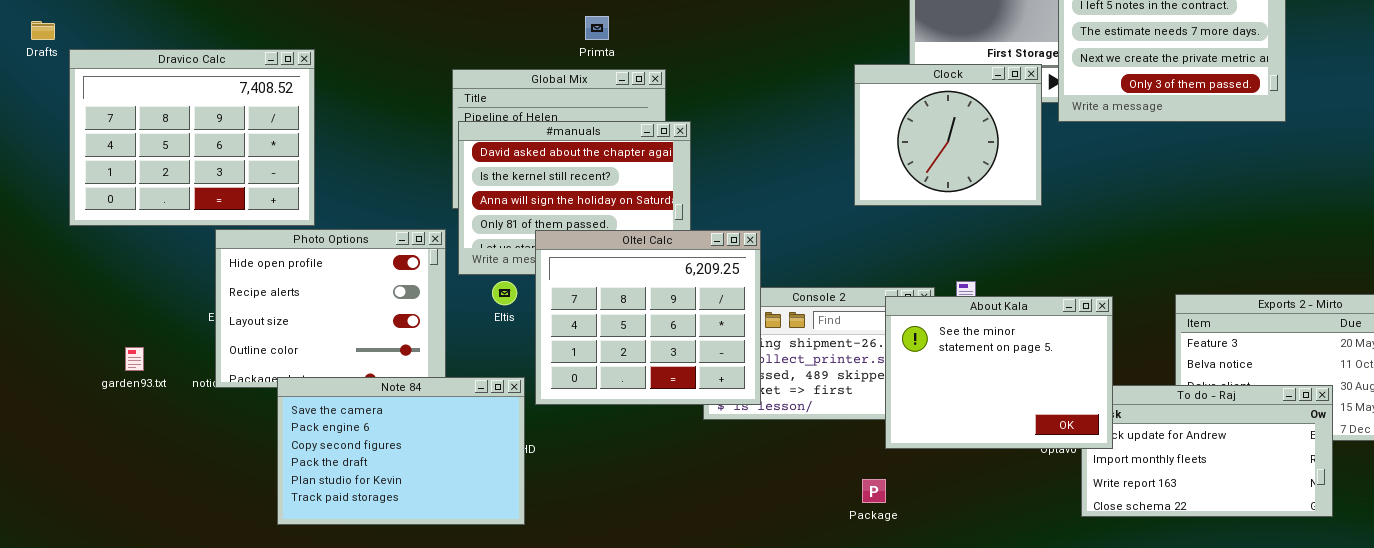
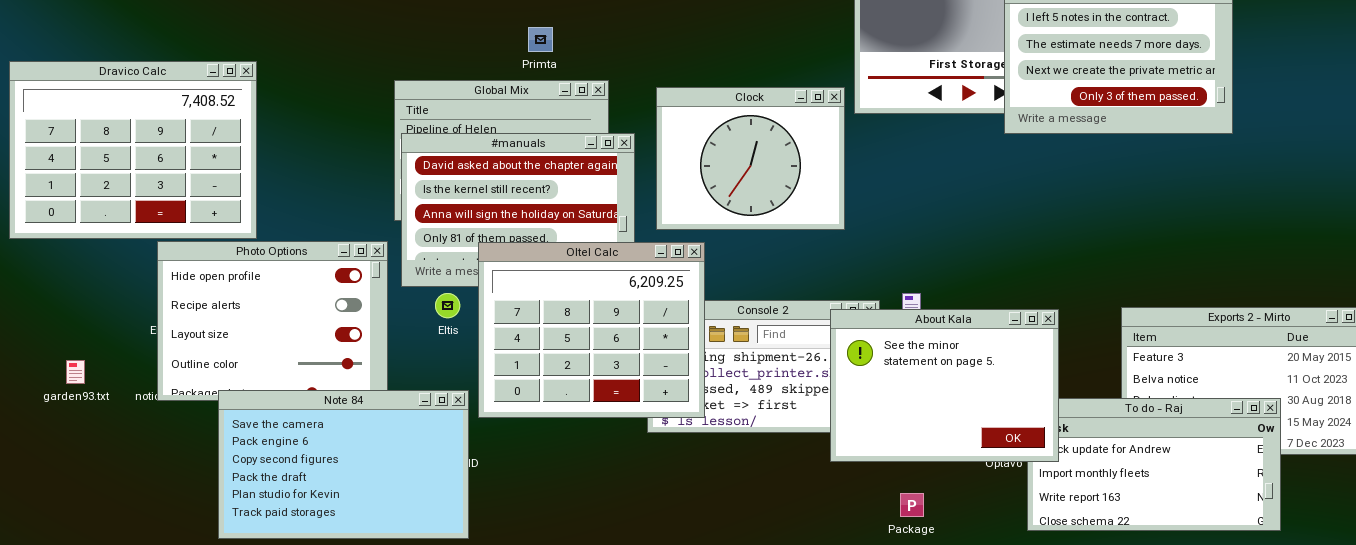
Clock: [854,64,1042,206] -> [656,87,845,230], moved
Package: [862,479,886,503] -> [900,493,924,517], moved

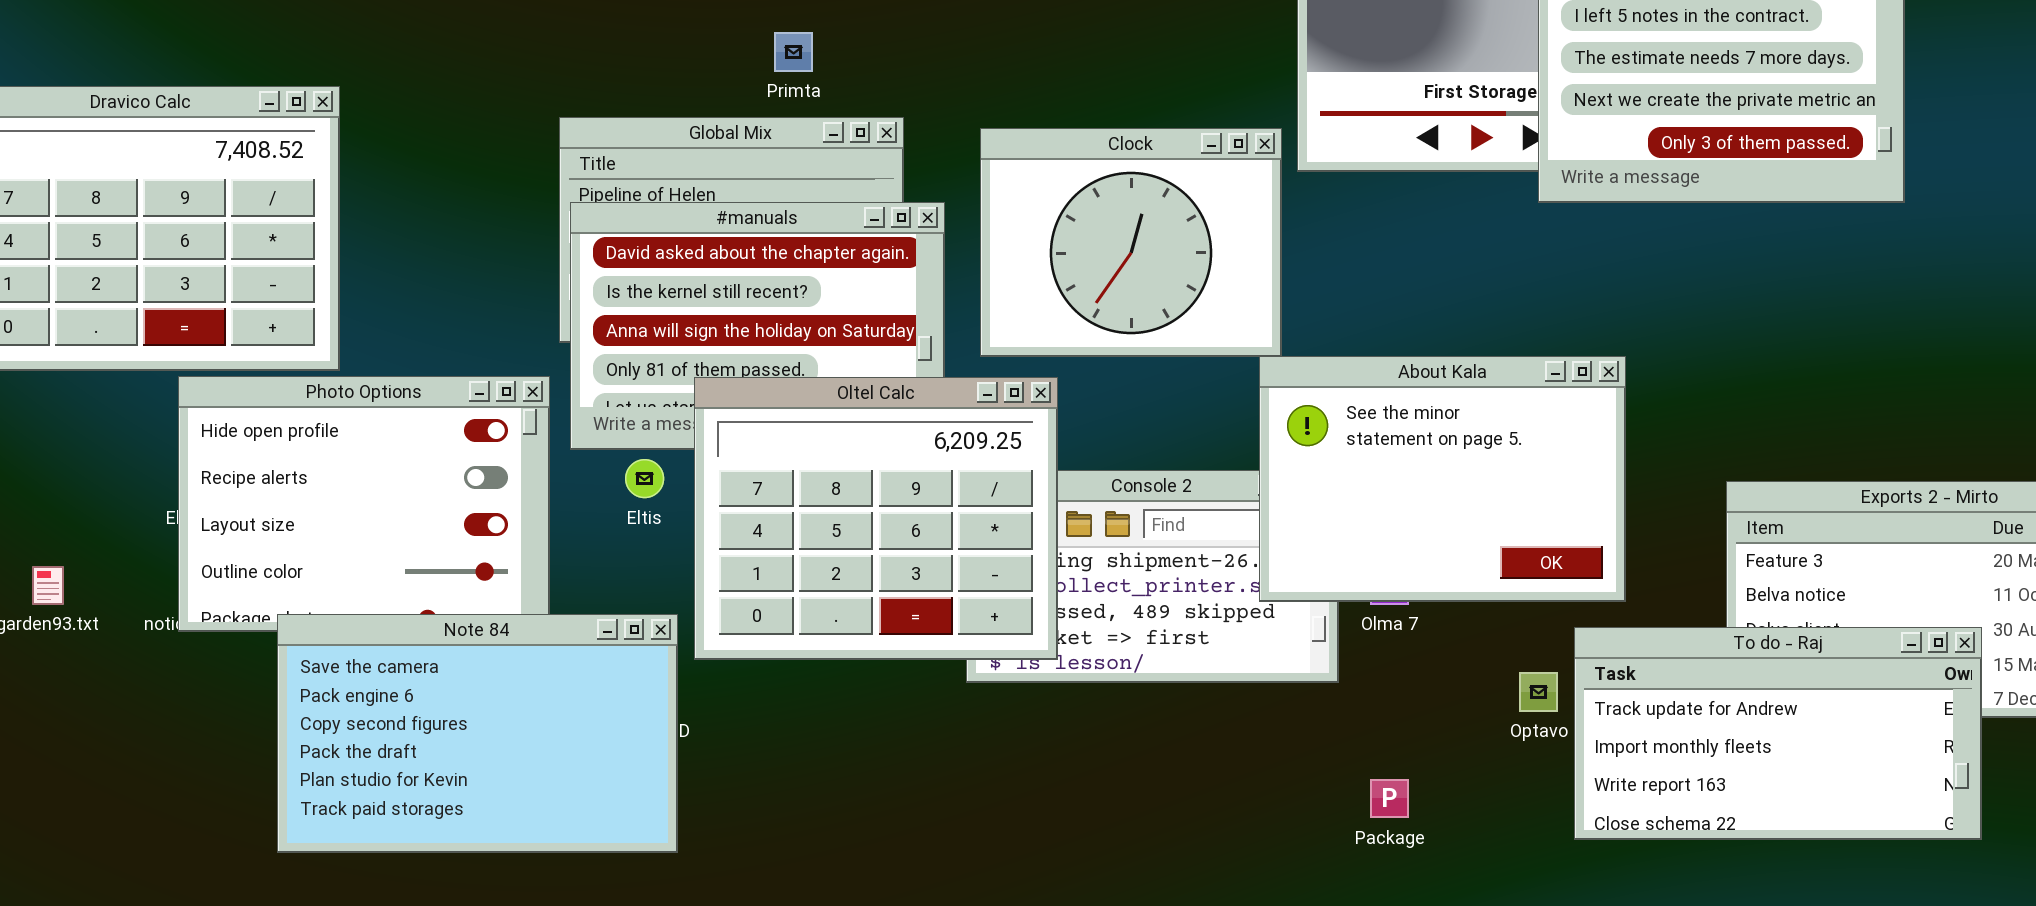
About Kala: [830,309,1059,462] -> [1259,356,1626,602], moved

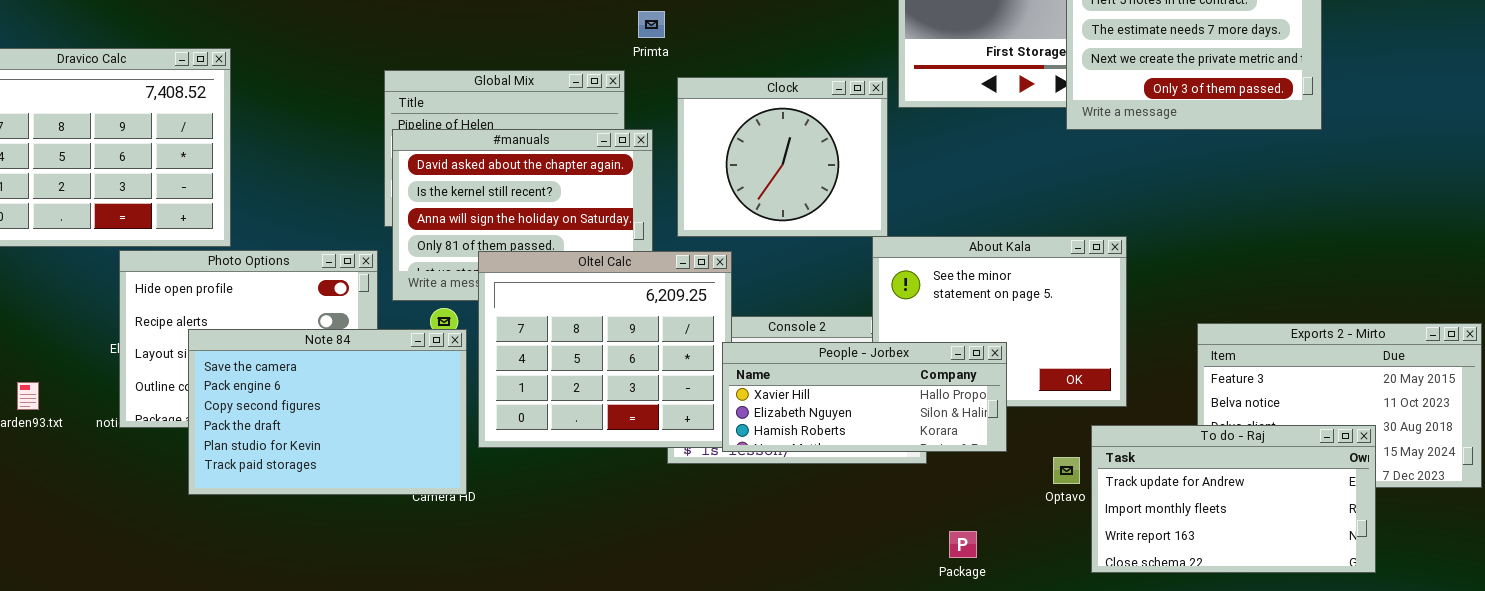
Primta: [774,32,813,72] -> [638,11,665,38], moved
People - Jorbex: none -> [722,342,1007,452], opened
Note 84: [277,614,678,853] -> [188,329,467,495], moved

